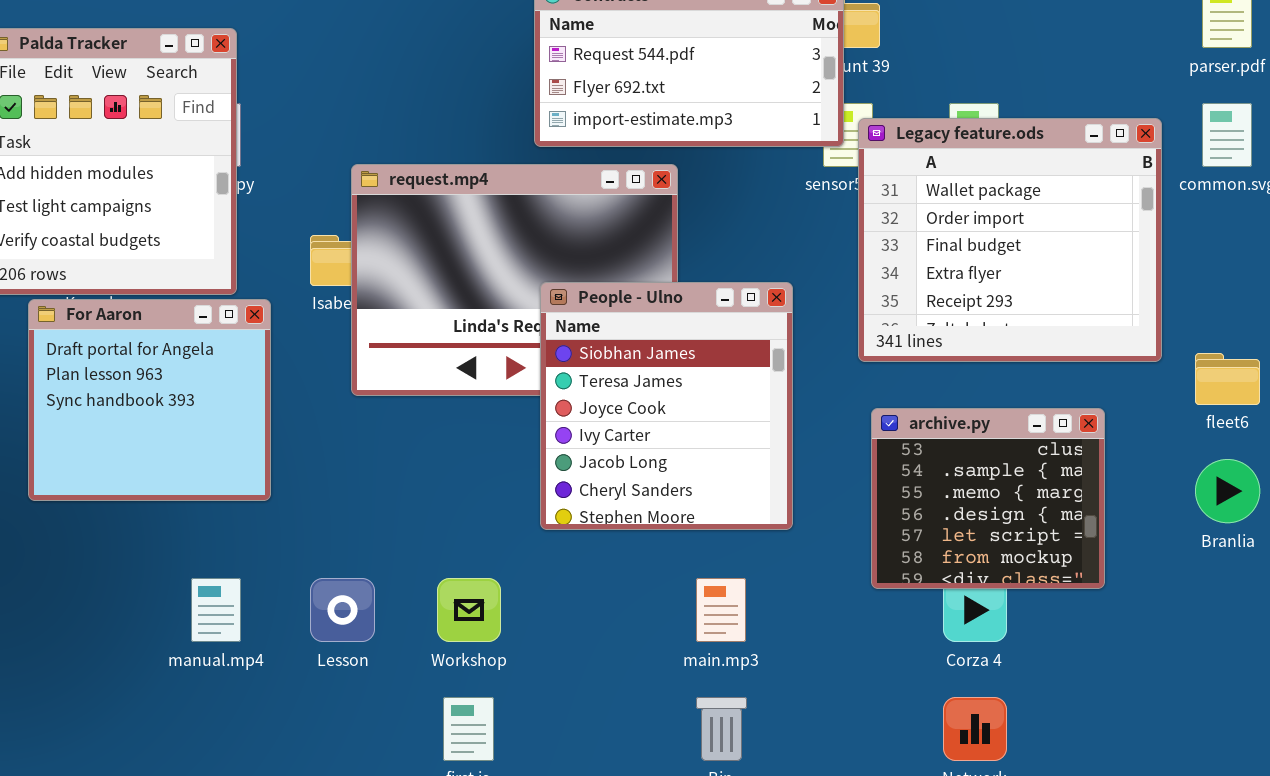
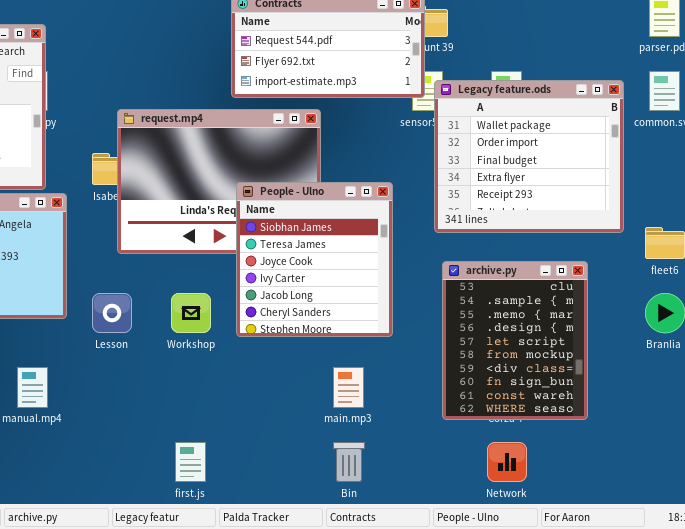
archive.py: [871,408,1105,589] -> [442,261,588,420], resized
Lesson: [310,578,375,642] -> [92,293,132,333], moved
Workshop: [437,578,501,642] -> [171,293,211,333], moved

